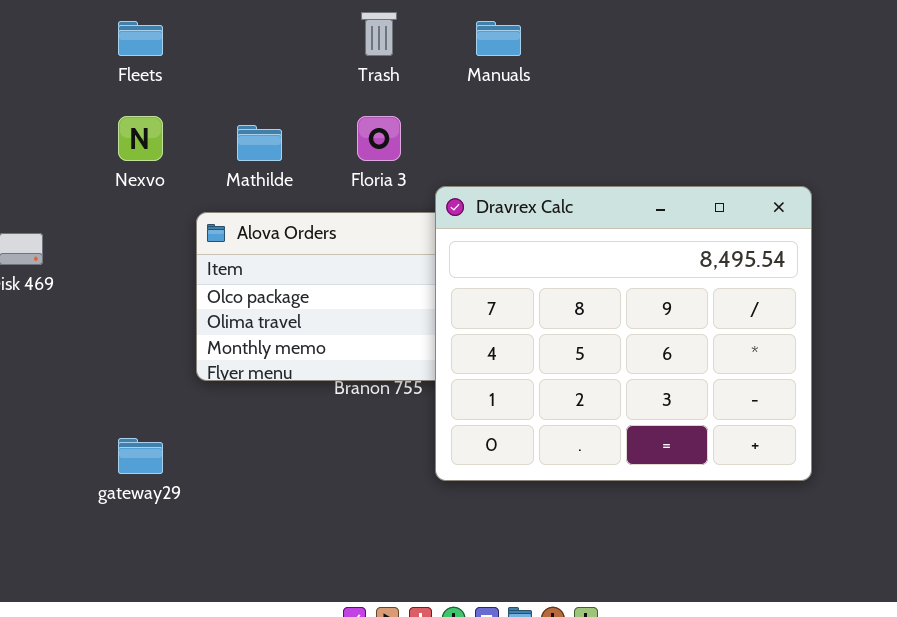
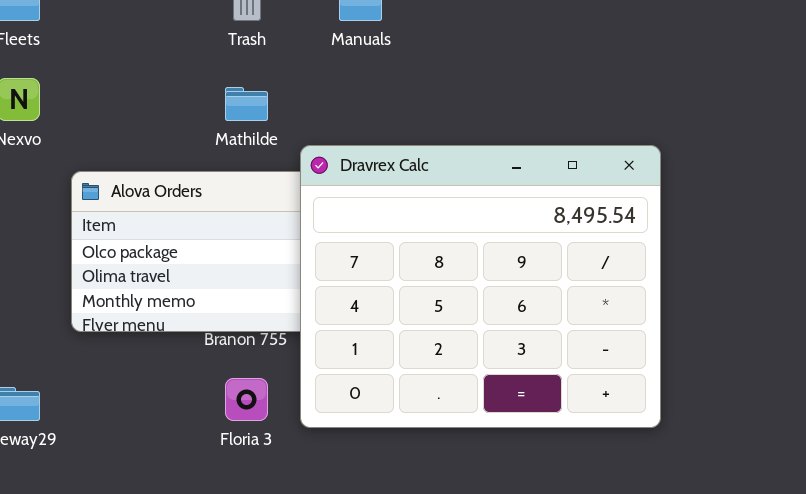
Floria 3: [357,116,401,161] -> [225,378,268,421], moved
Mathilde: [237,125,282,161] -> [225,87,268,121], moved

